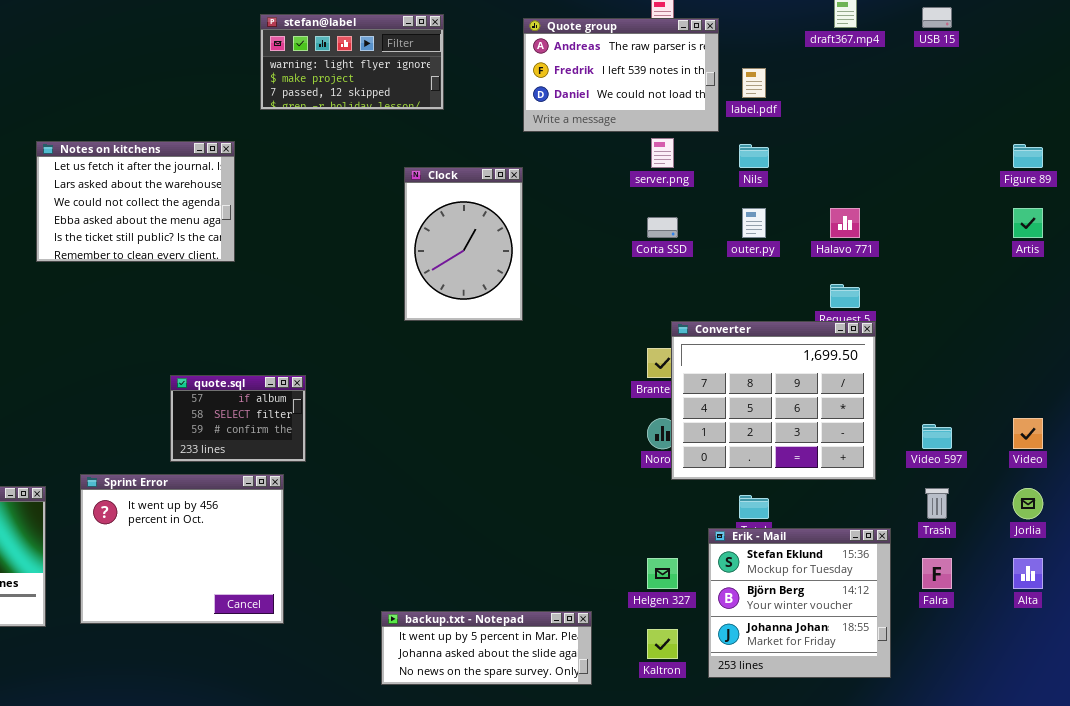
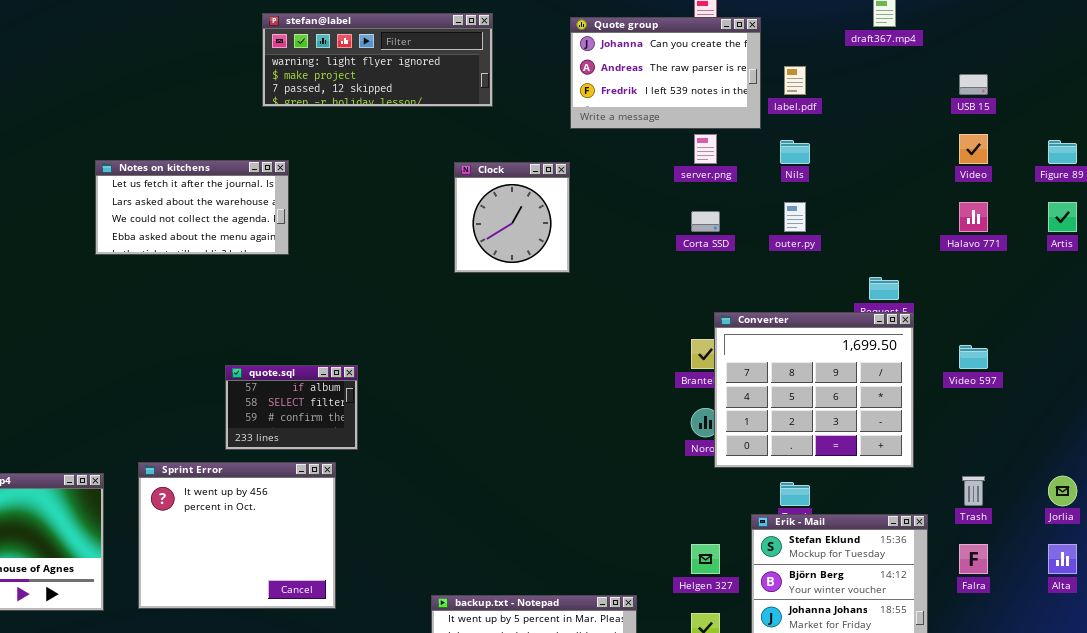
USB 15: [922,7,952,28] -> [959,74,988,95], moved
stefan@label: [260,14,444,110] -> [262,13,493,107], resized
Quote group: [523,18,719,132] -> [570,17,761,129], scrolled up 1 row
Notes on kitchens: [36,141,235,262] -> [95,160,289,255], resized
Clock: [404,167,523,321] -> [454,162,570,273], resized
Halavo 771: [830,208,860,238] -> [959,202,988,232], moved
Video: [1013,418,1043,449] -> [959,134,988,164], moved
Video 597: [922,424,952,449] -> [959,345,988,369], moved

